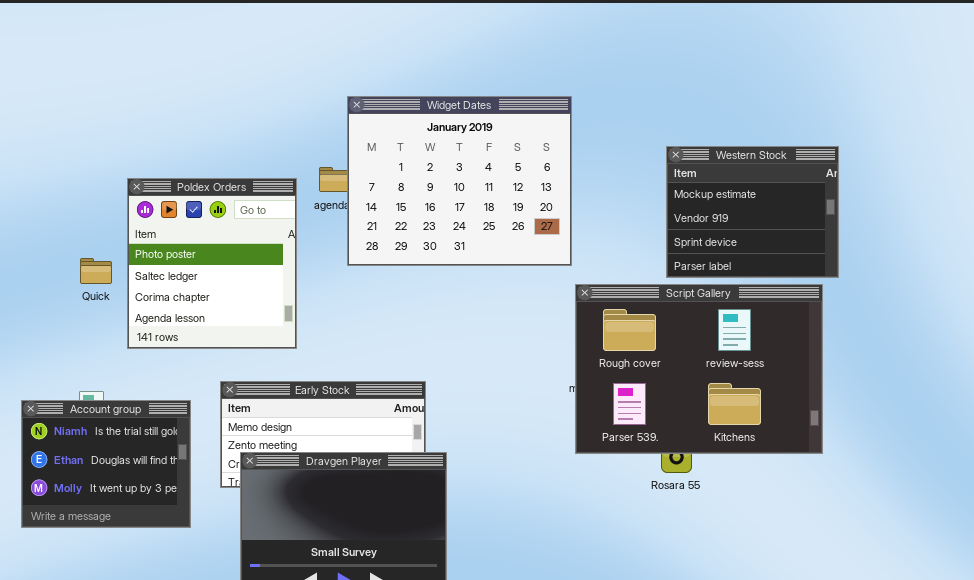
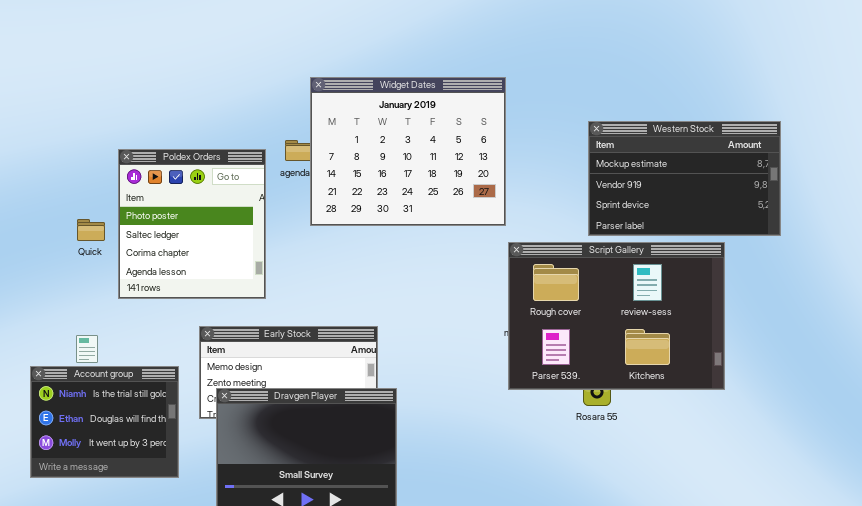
Western Stock: [666,146,839,278] -> [588,121,781,236], resized
Account group: [21,400,191,528] -> [30,366,179,478], moved

